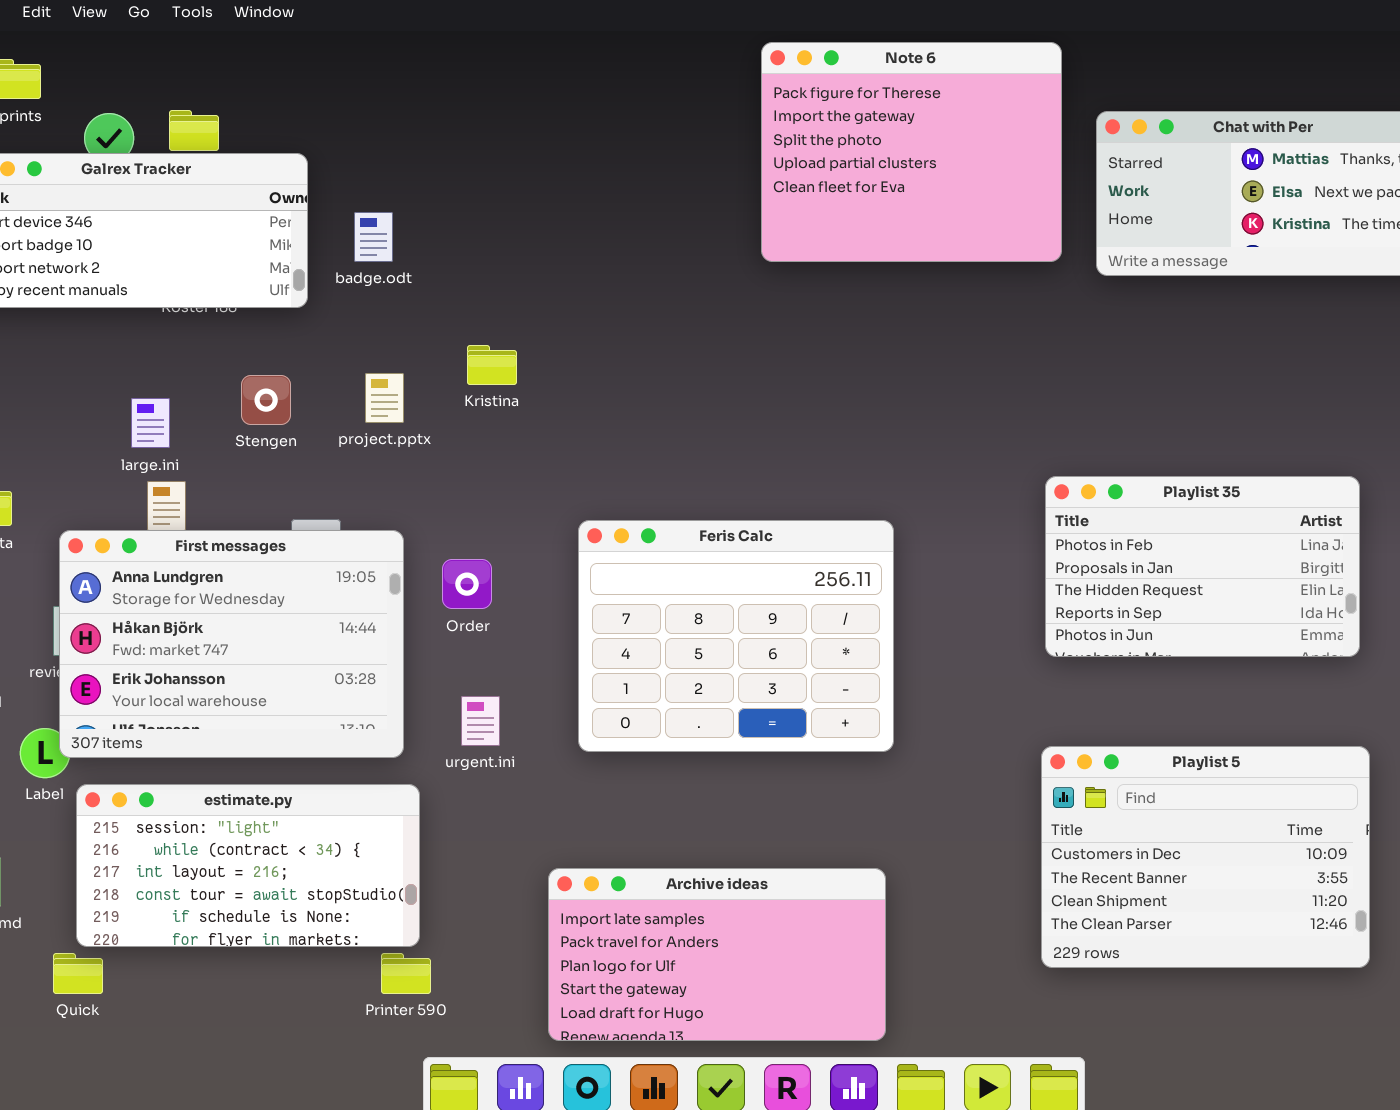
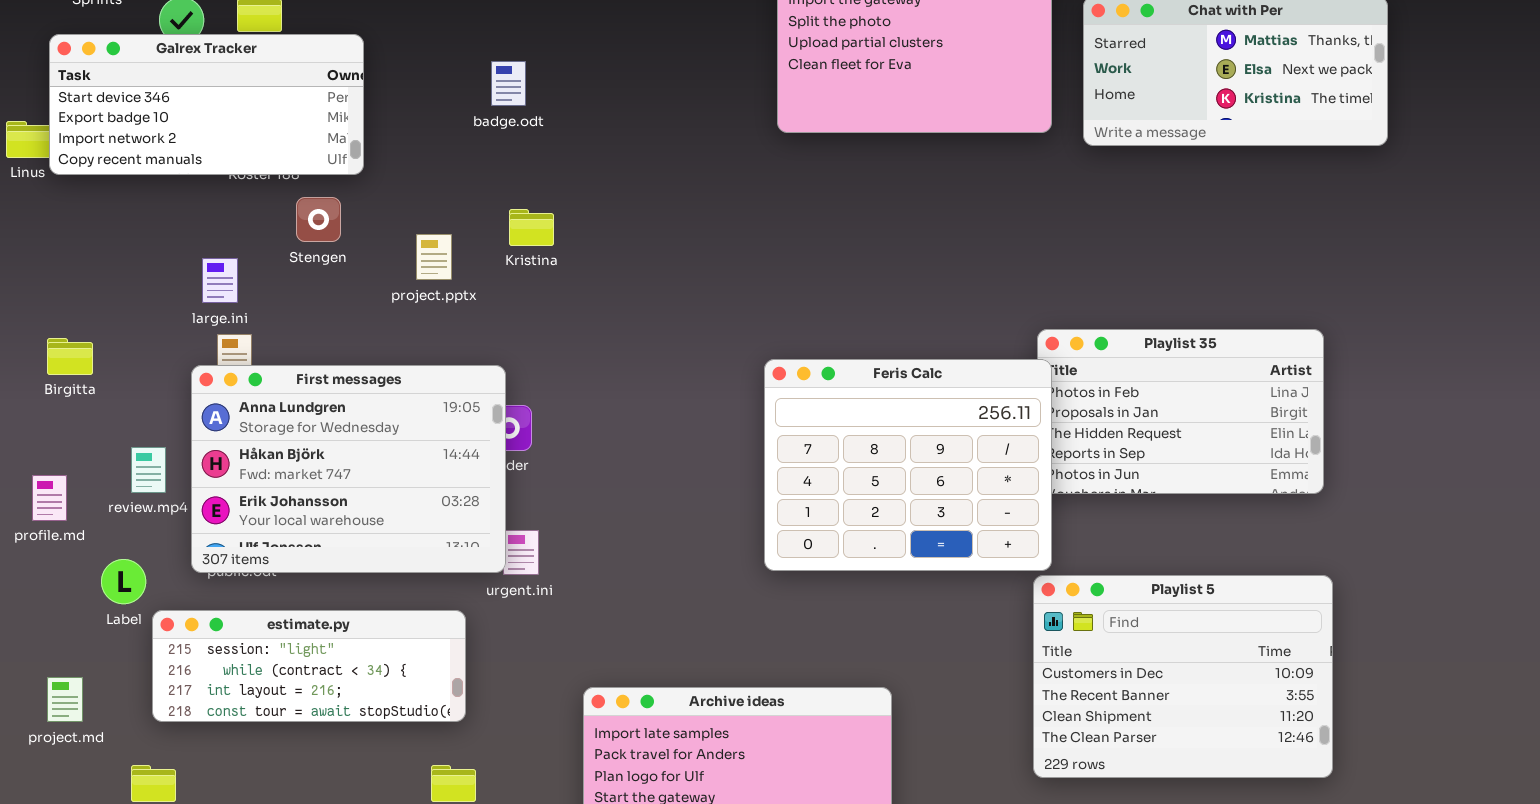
badge.odt: [354,212,393,262] -> [491,61,526,106], moved
Stengen: [241,375,291,425] -> [296,197,341,242], moved
Feris Calc: [578,520,894,752] -> [764,359,1052,571], moved
First messages: [59,530,404,758] -> [191,365,506,573], moved
estimate.py: [76,784,420,947] -> [152,610,466,722], resized

